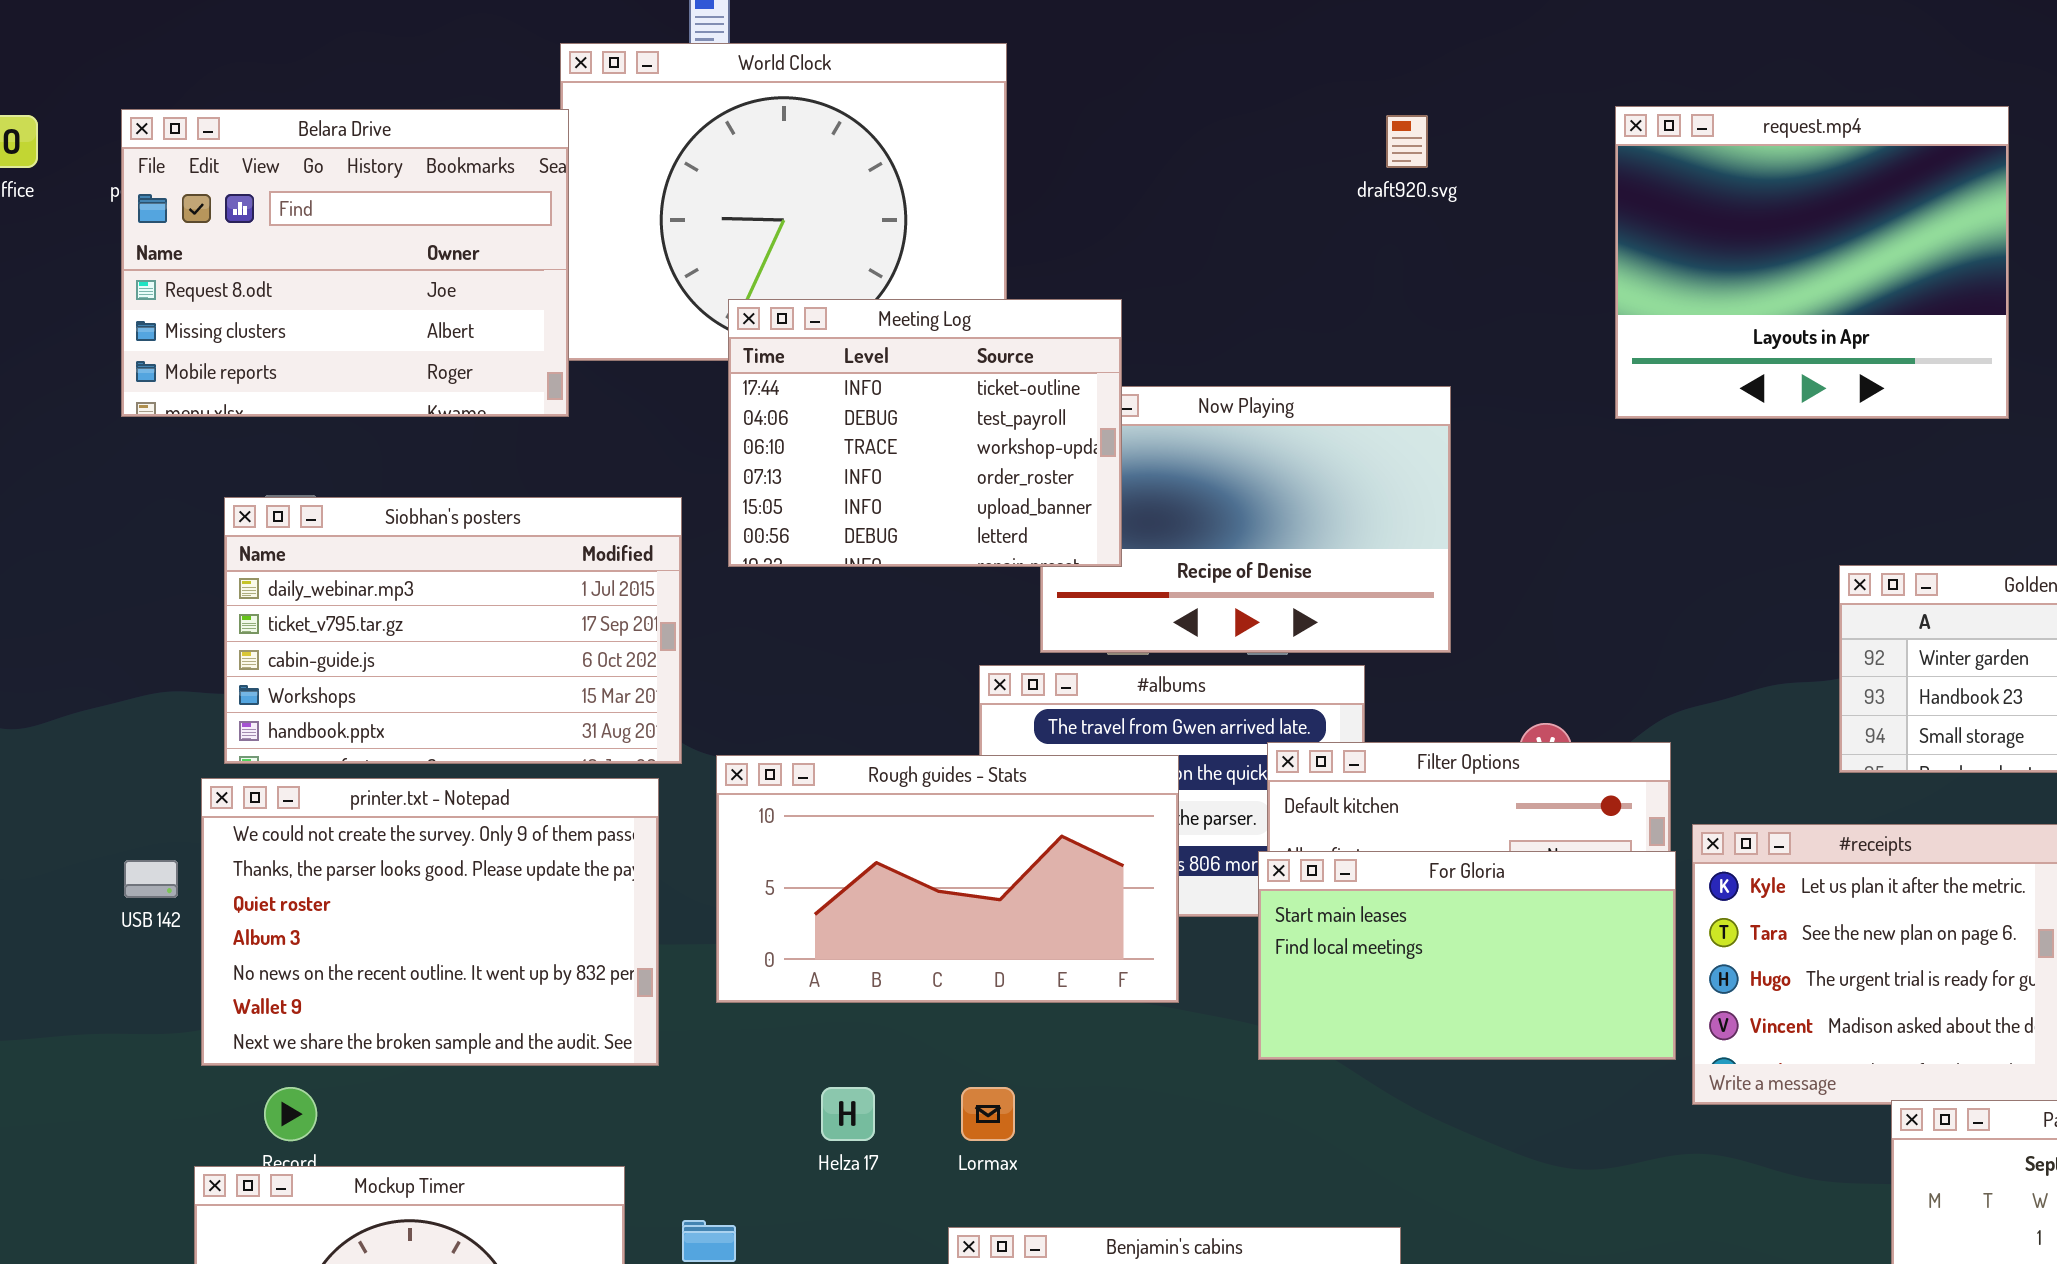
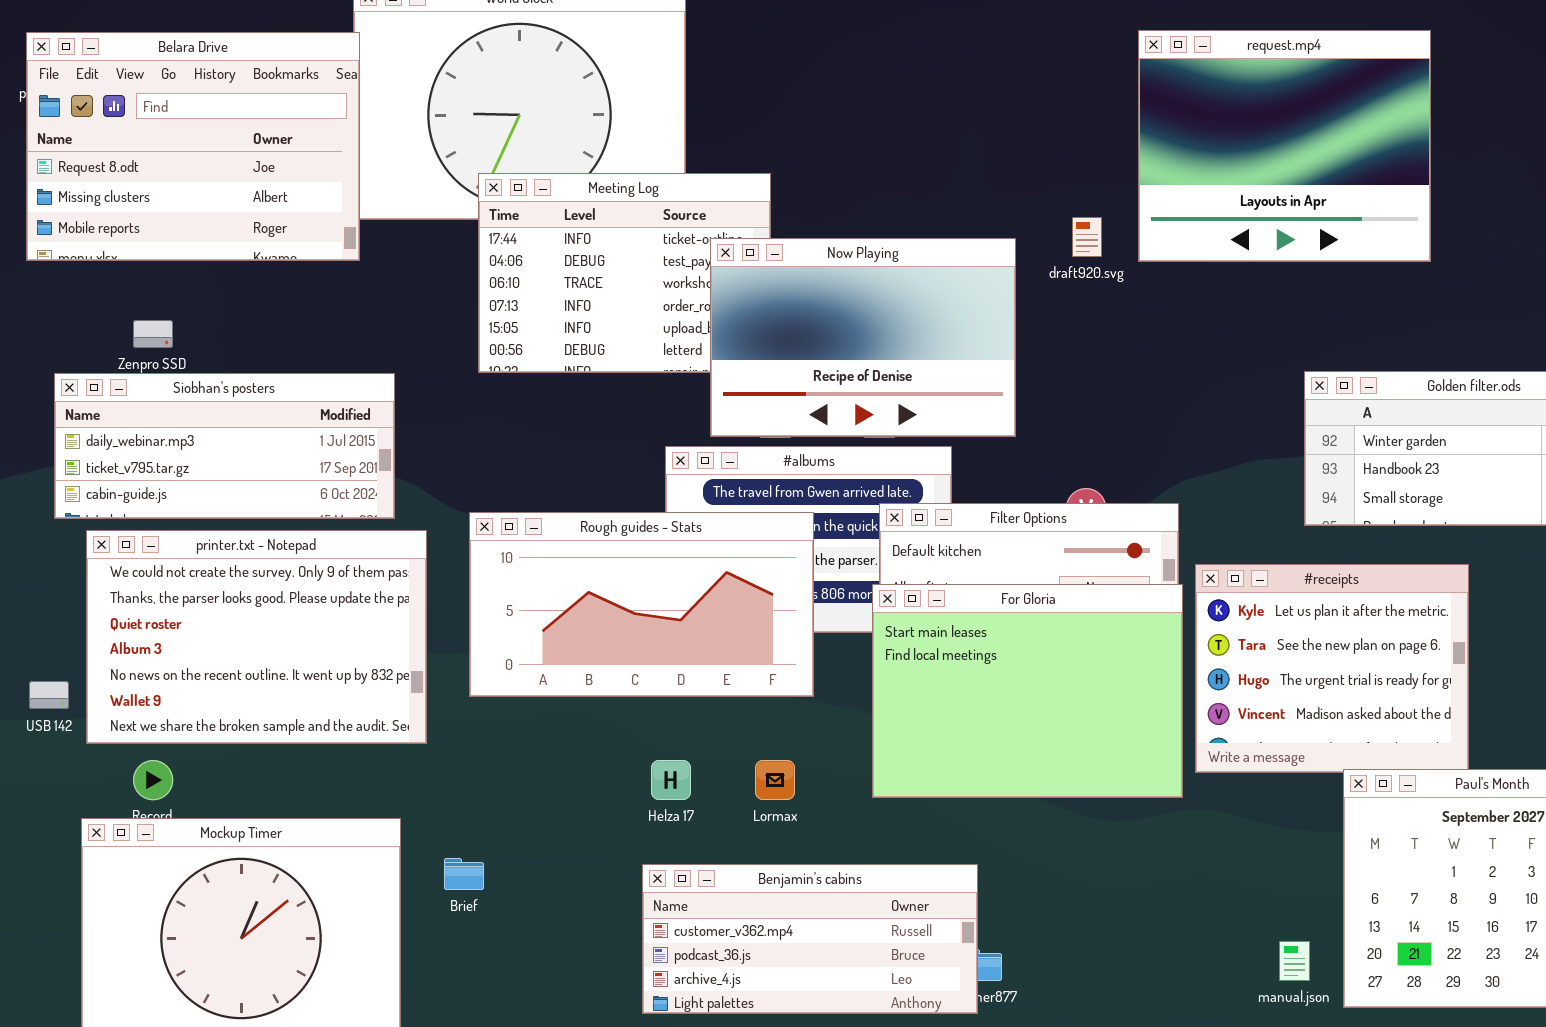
draft920.svg: [1386,115,1428,168] -> [1072,217,1102,257], moved
Now Playing: [1040,386,1451,653] -> [710,238,1016,437], raised
Siobhan's posters: [224,497,682,764] -> [54,373,395,519], moved, resized
For Gloria: [1258,851,1676,1060] -> [872,584,1183,798], resized
USB 142: [124,860,178,898] -> [29,681,69,709], moved
Helza 17: [821,1087,875,1141] -> [651,760,691,800], moved
Lormax: [961,1087,1015,1141] -> [755,760,795,800], moved

